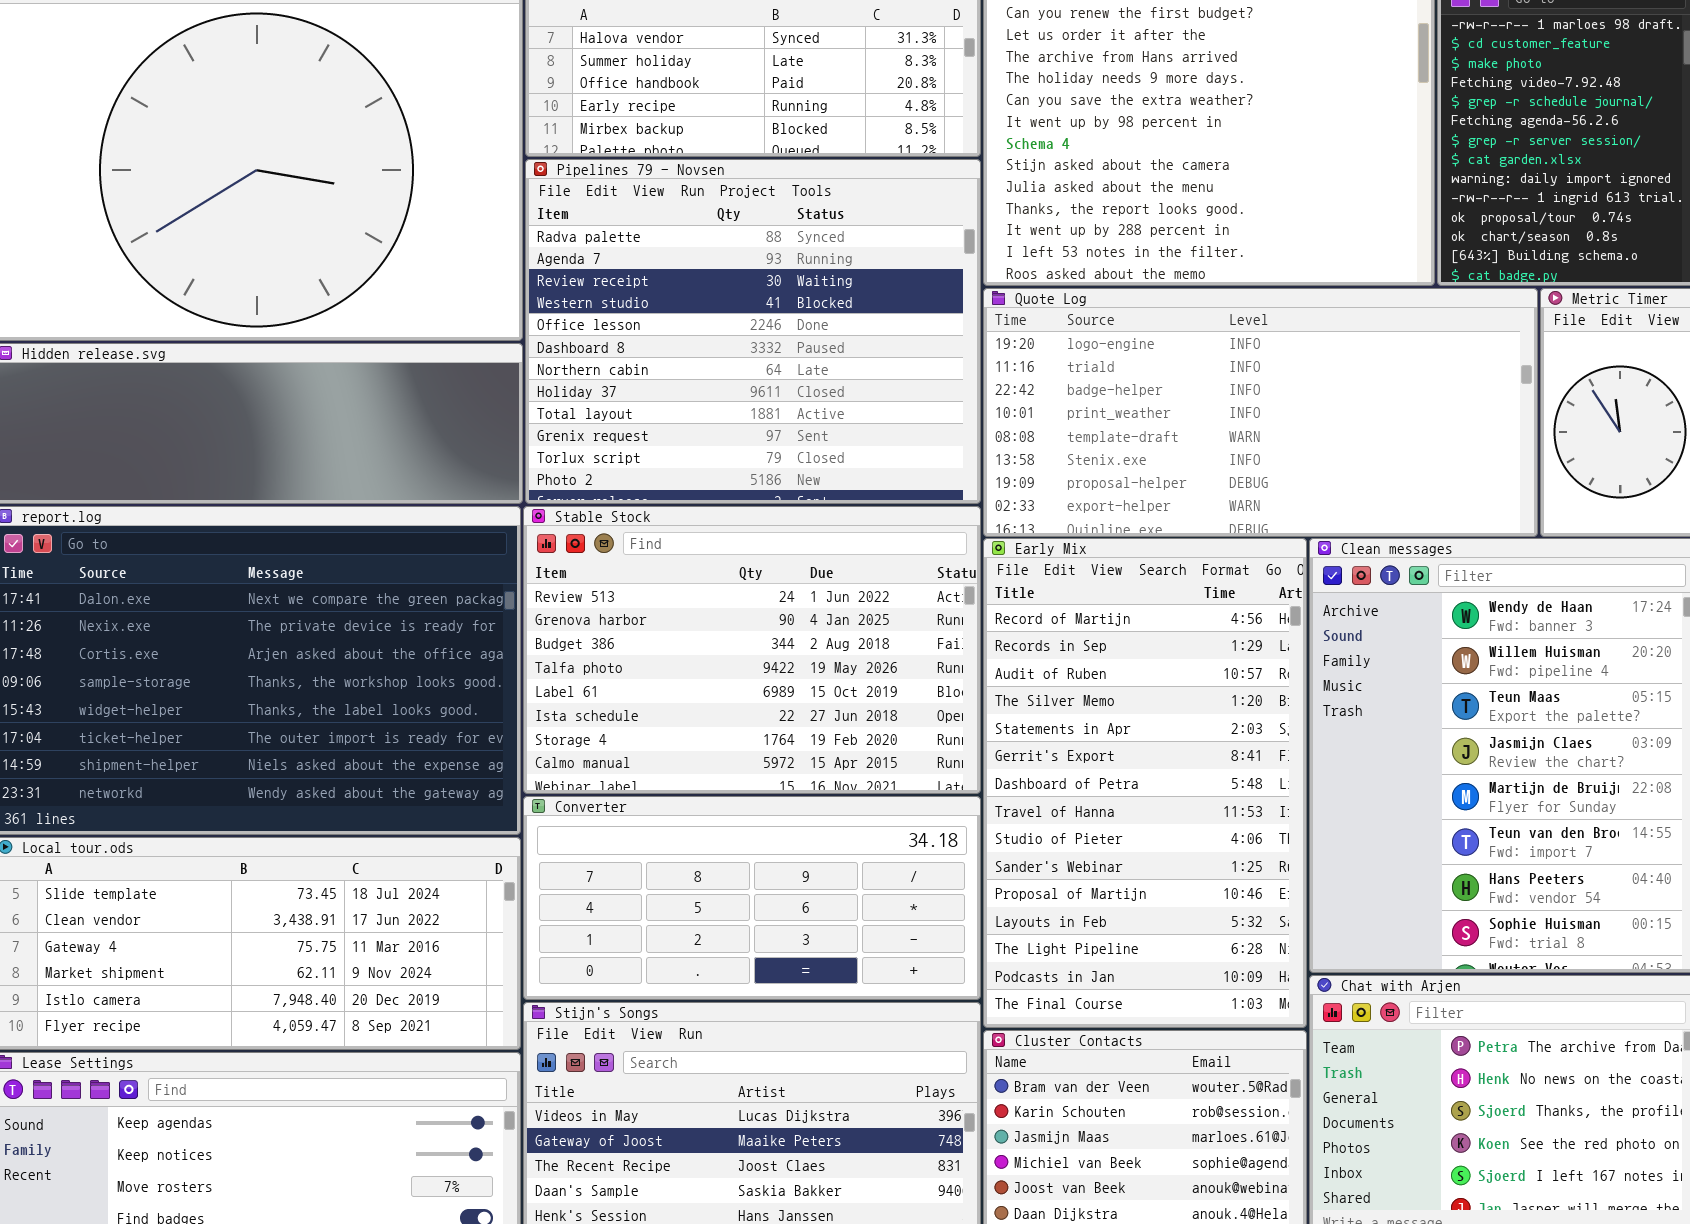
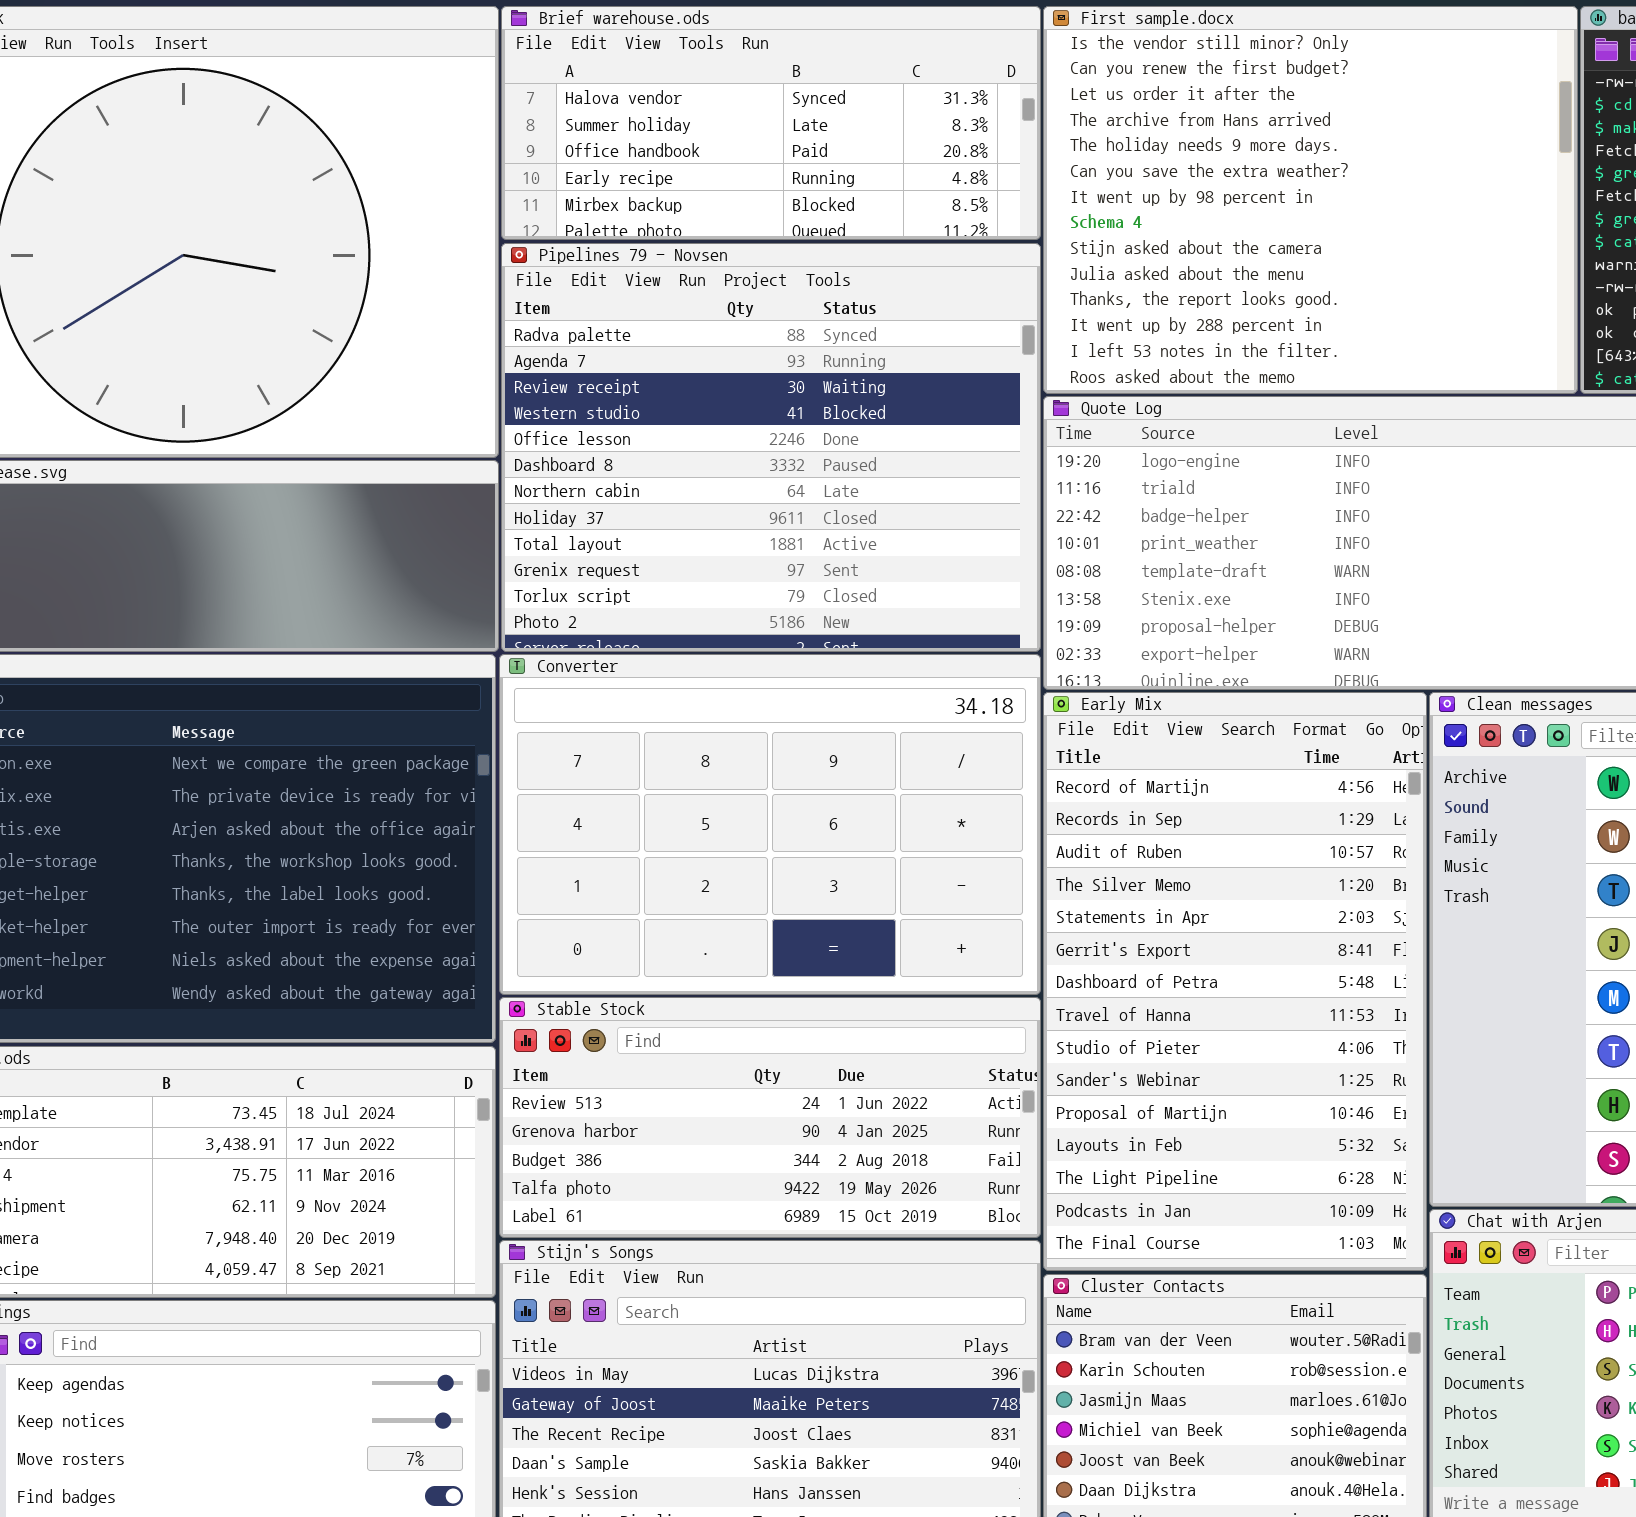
Stable Stock: [523,506,981,794] -> [499,997,1041,1238], moved, resized
Converter: [523,796,981,1000] -> [499,654,1041,995], moved, resized

